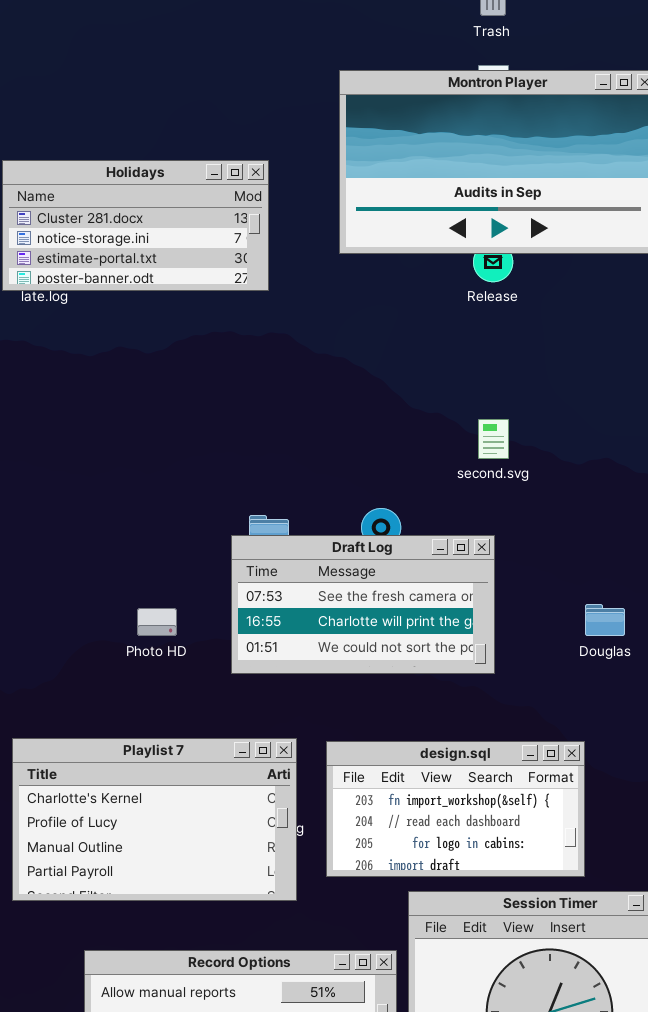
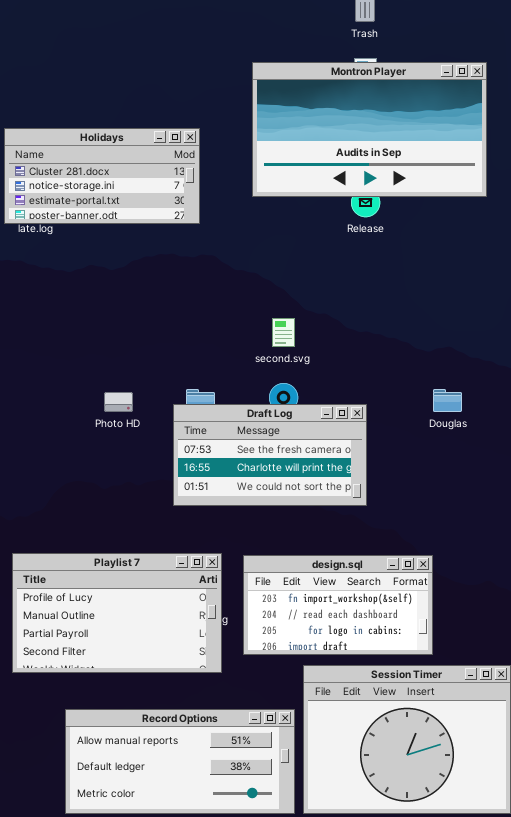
second.svg: [478,419,509,459] -> [272,318,295,347], moved
Douglas: [585,604,625,636] -> [433,389,462,412], moved
Photo HD: [137,608,177,636] -> [104,392,133,412], moved
Playlist 7: [12,738,297,901] -> [12,553,222,673], scrolled down 1 row

